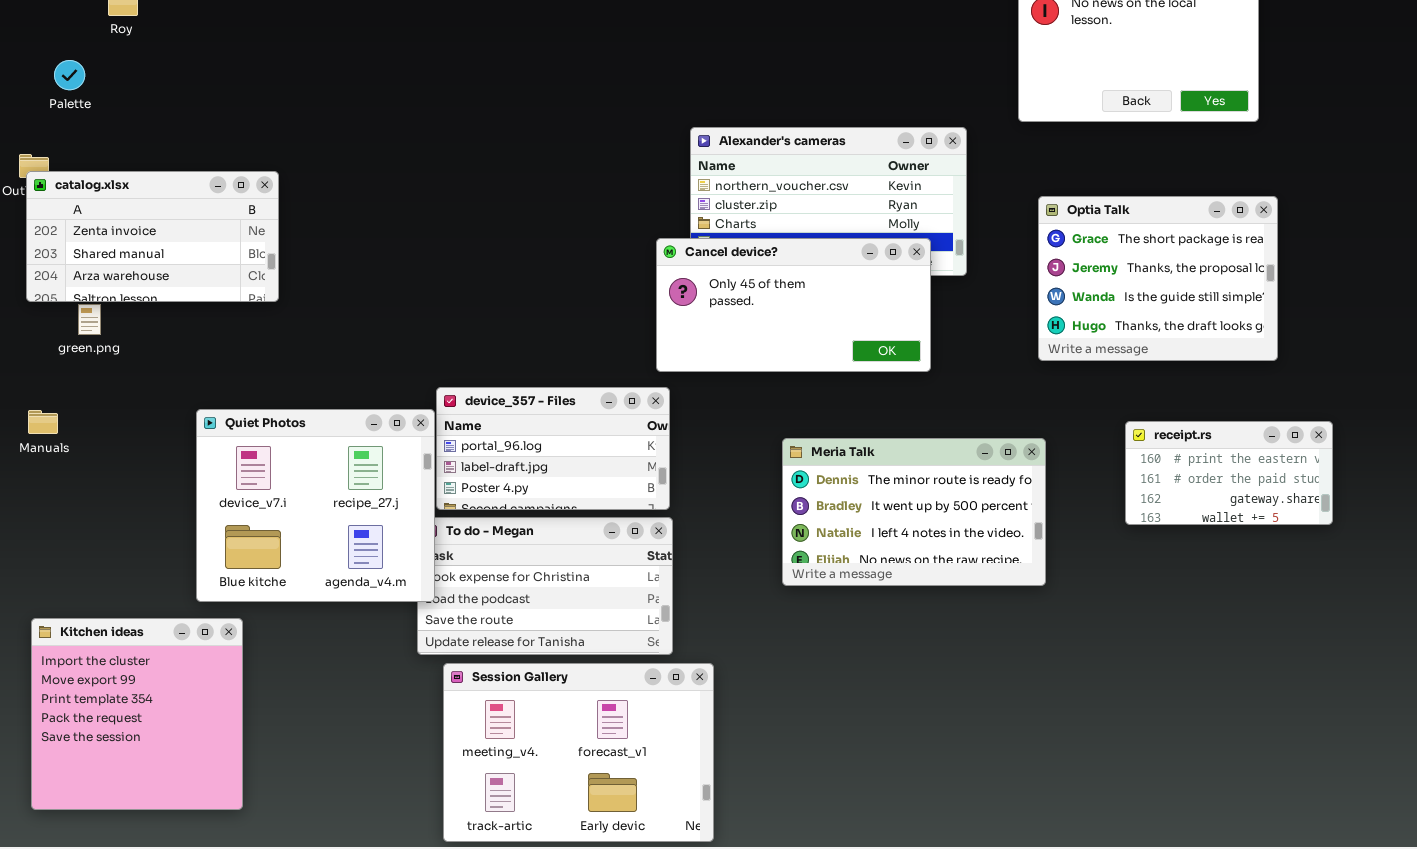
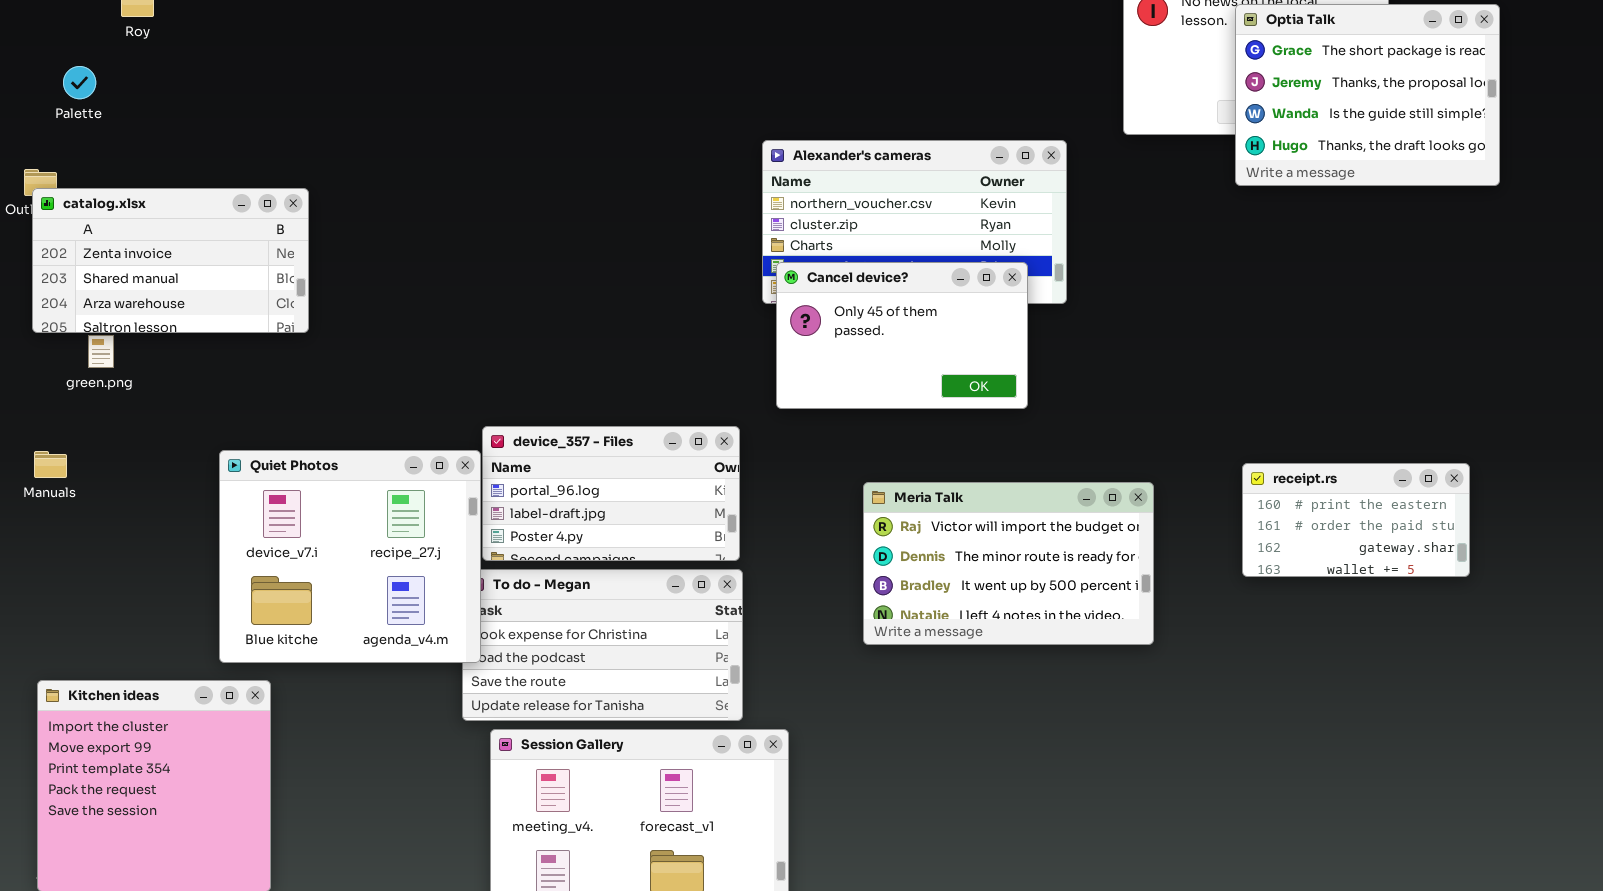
Optia Talk: [1038,196,1278,361] -> [1235,4,1500,186], moved
Cancel device?: [656,238,931,372] -> [776,262,1028,409], resized
Meria Talk: [782,438,1046,586] -> [863,482,1154,645], scrolled up 1 row

